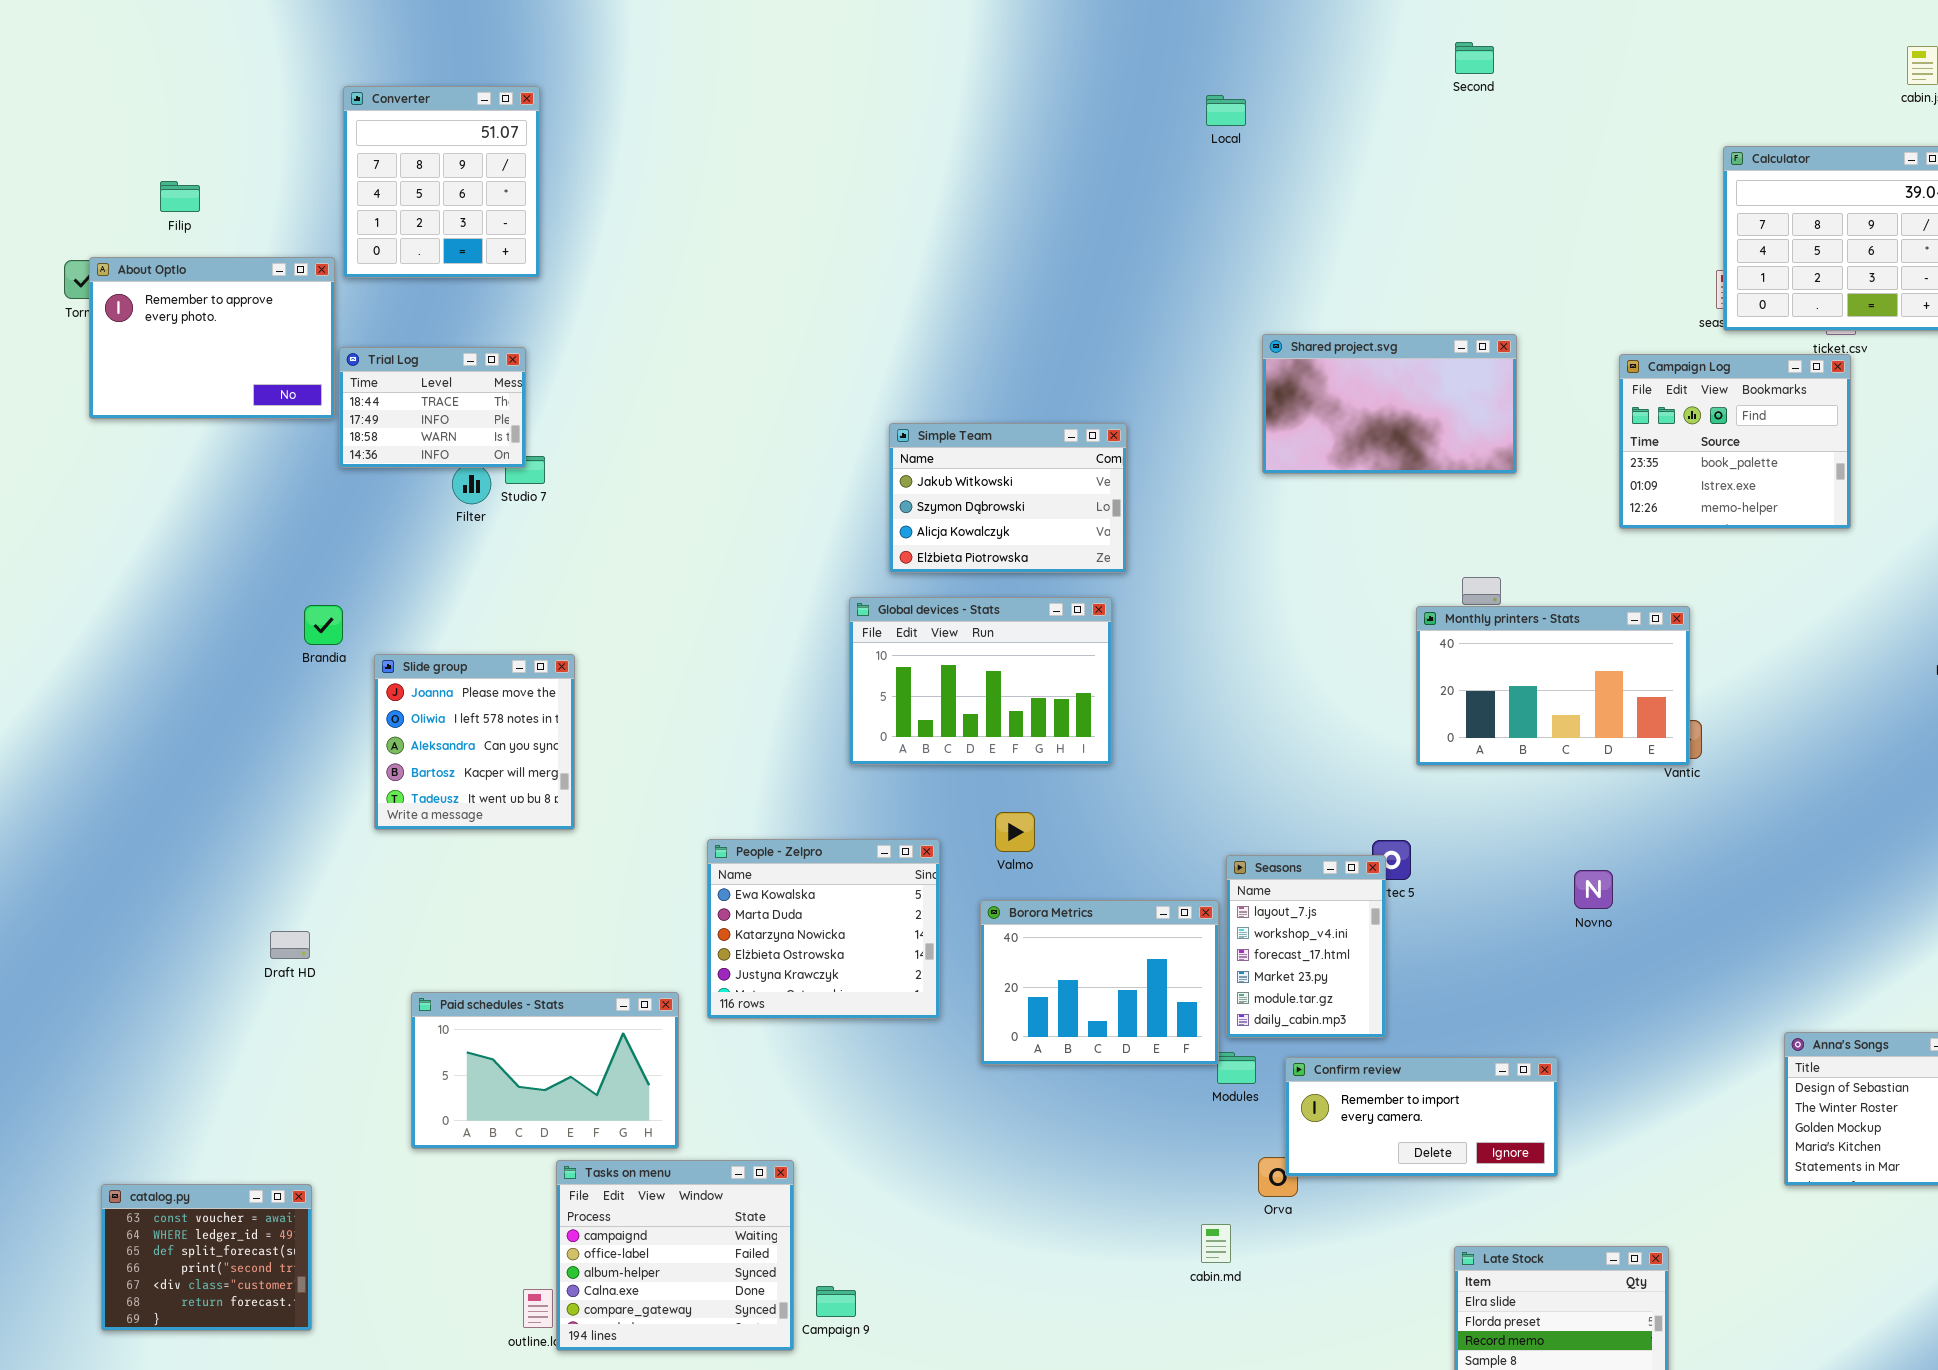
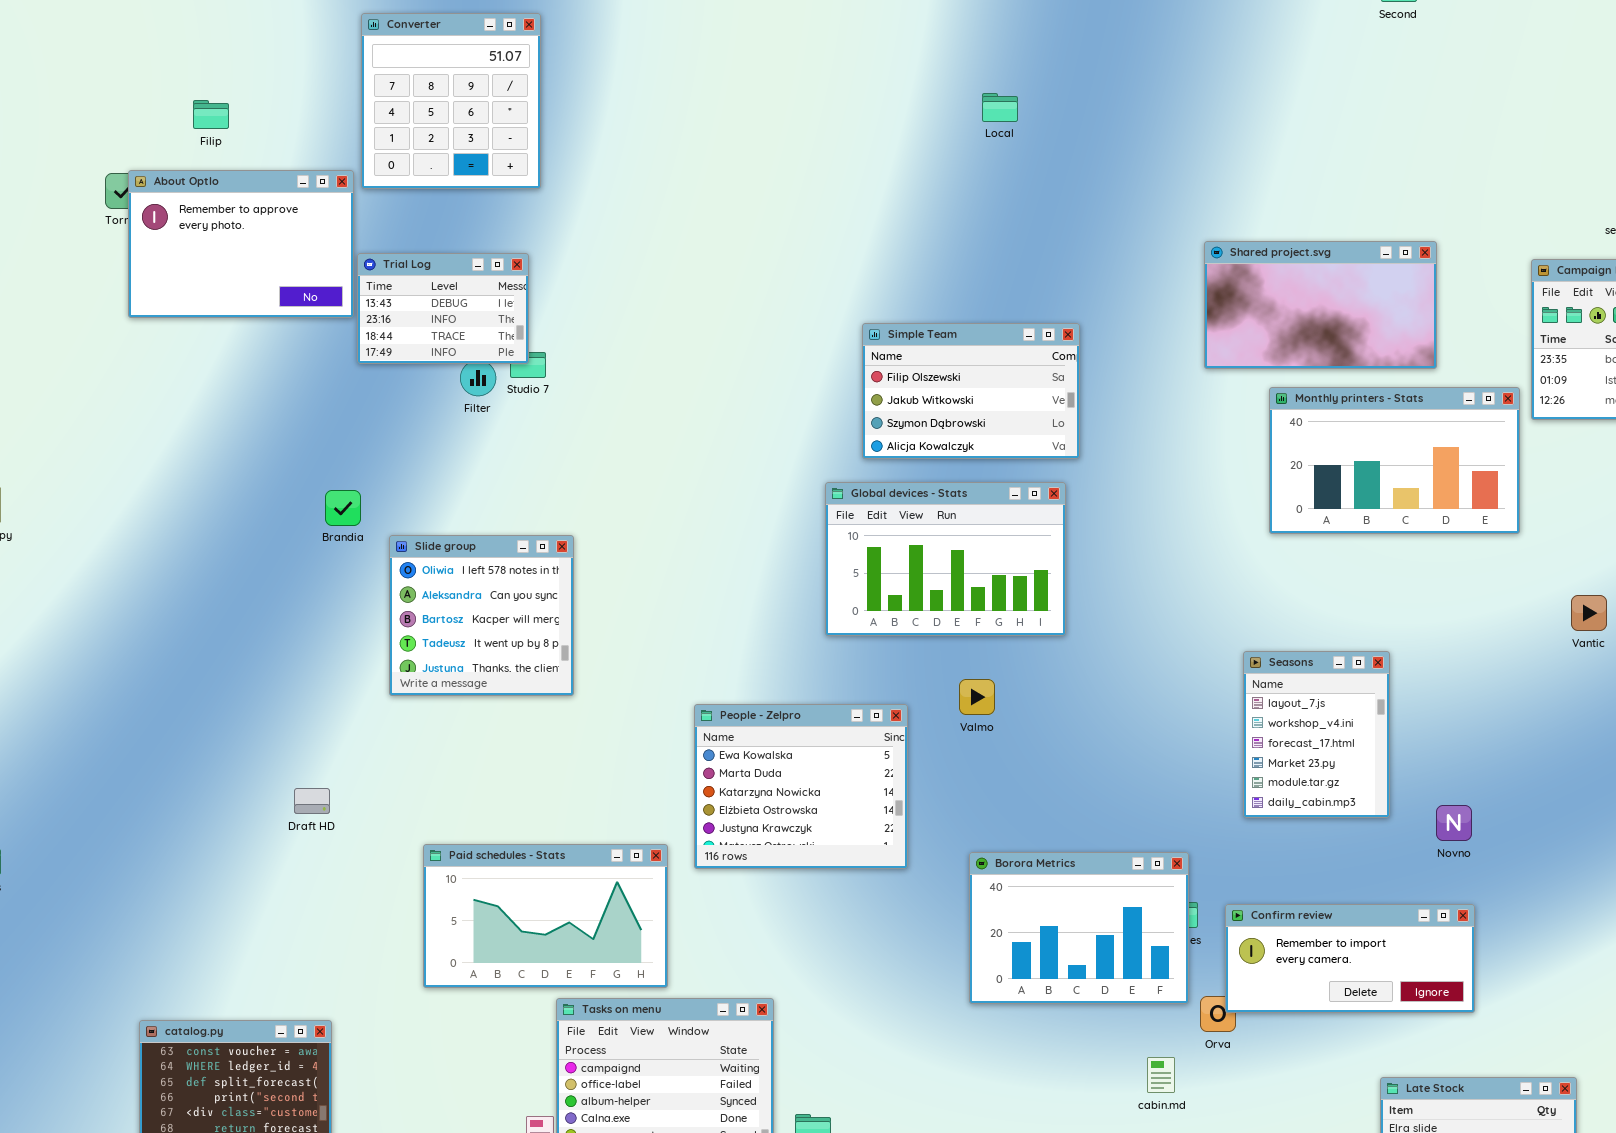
Local: [1206,95,1246,126] -> [982,93,1018,122], moved
Trial Log: [339,347,526,468] -> [357,253,529,364], scrolled up 2 rows
Simple Team: [889,423,1127,573] -> [862,323,1080,459], scrolled up 1 row
Monthly printers - Stats: [1416,606,1690,766] -> [1269,387,1520,534], moved
Slide group: [374,654,575,830] -> [389,535,574,696], scrolled down 1 row
Seasons: [1226,855,1386,1038] -> [1243,651,1390,818], moved
Novno: [1574,870,1613,909] -> [1436,805,1472,841], moved
Borora Metrics: [980,900,1219,1065] -> [969,852,1189,1004], moved

